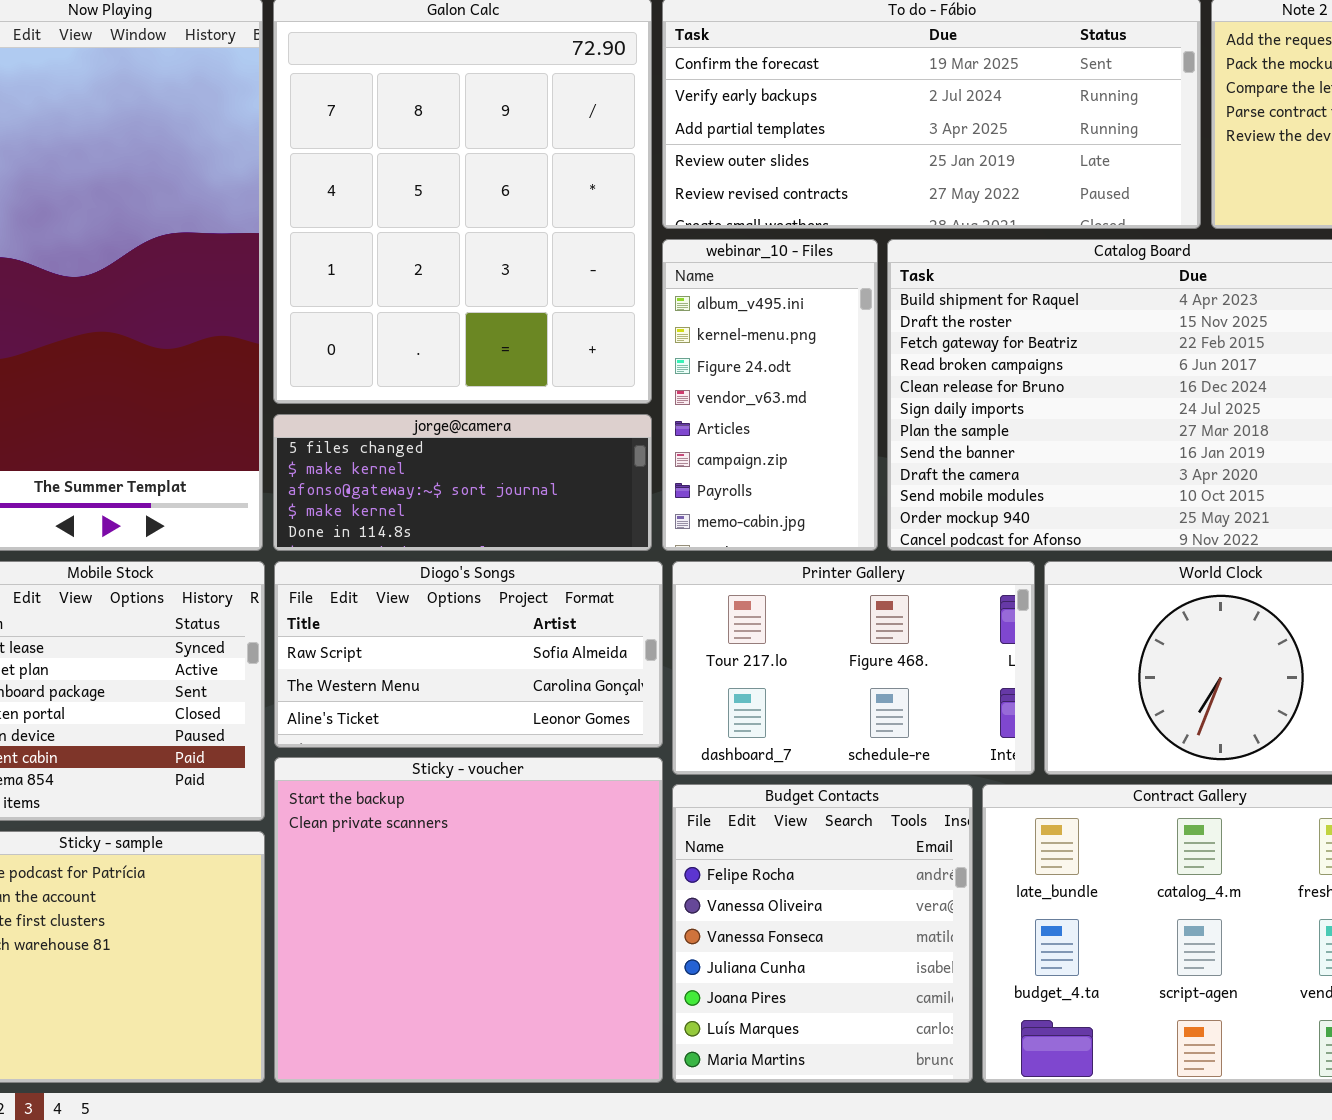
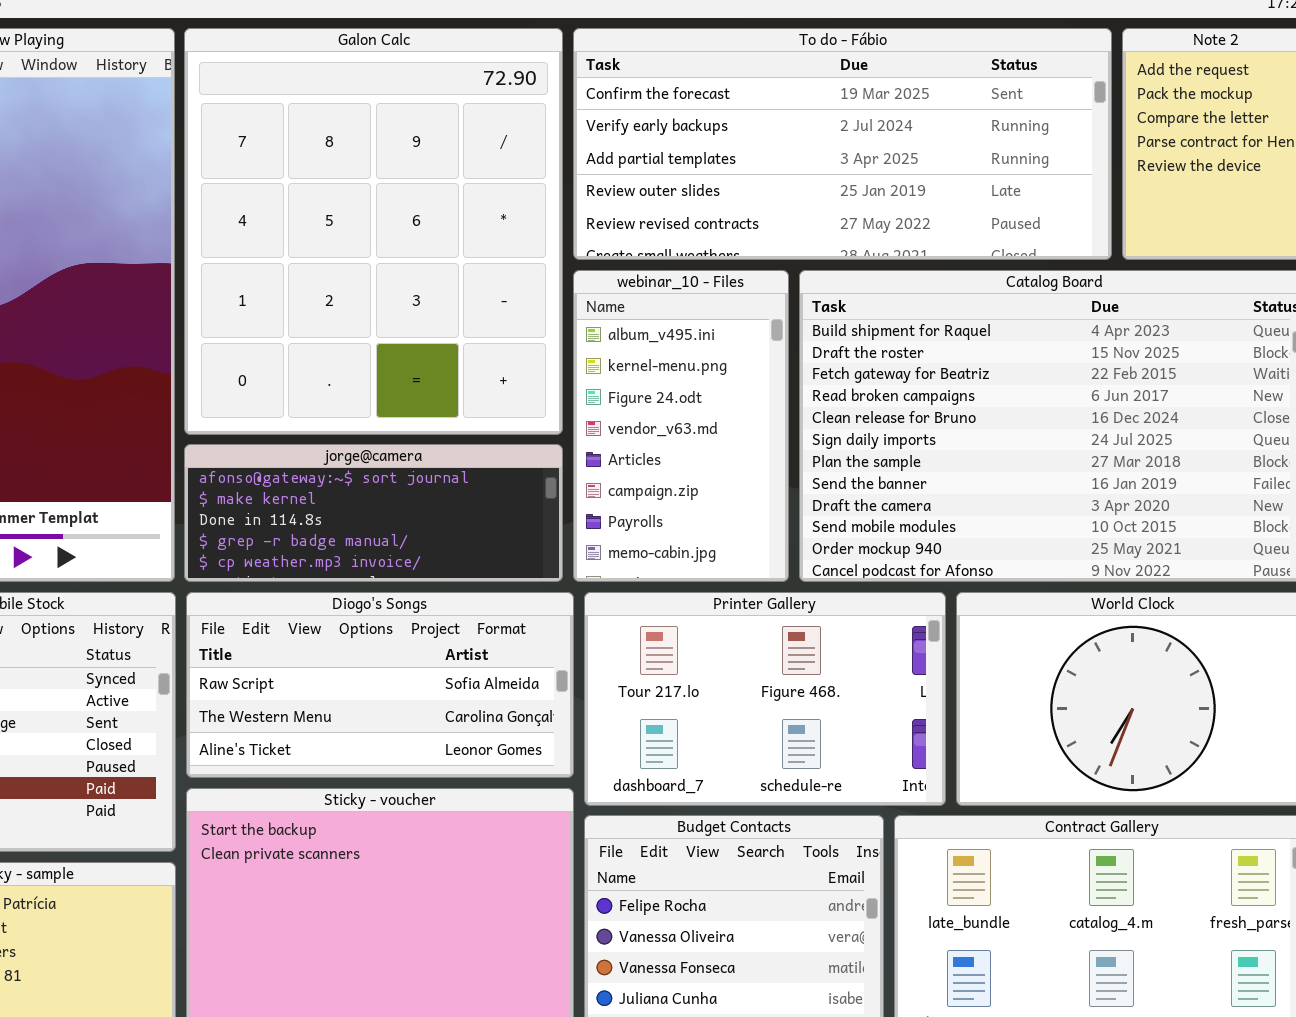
jorge@camera: [273,414,652,551] -> [184,444,563,582], scrolled down 2 rows

